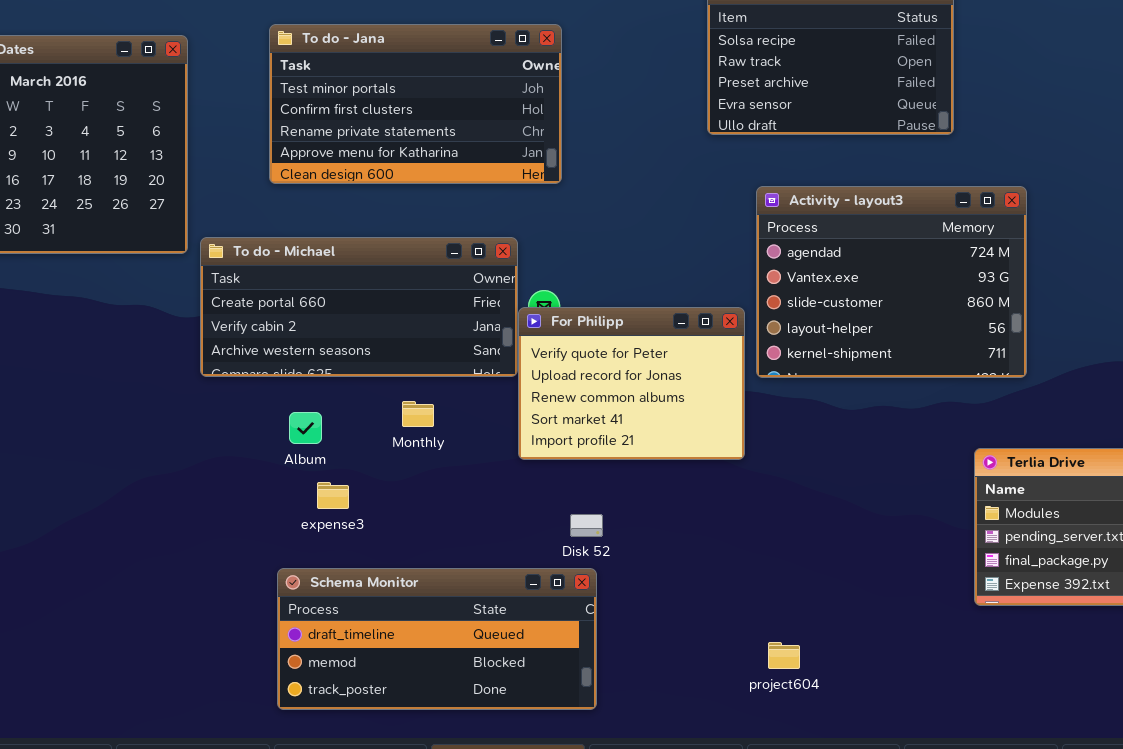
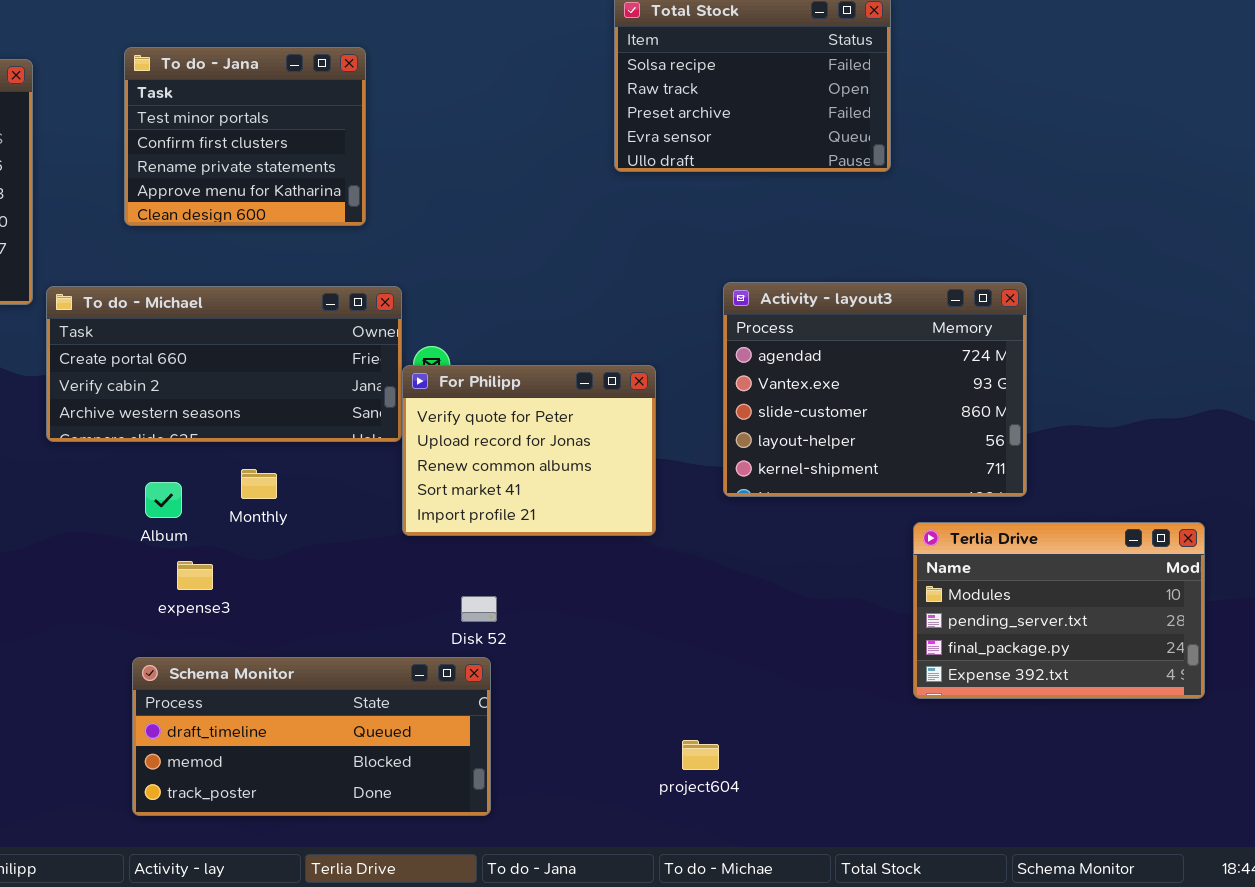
To do - Jana: [269,24,562,184] -> [124,47,366,226], resized
Activity - layout3: [756,186,1027,378] -> [723,282,1027,497], moved
Monthly: [402,401,434,427] -> [241,469,277,499], moved

